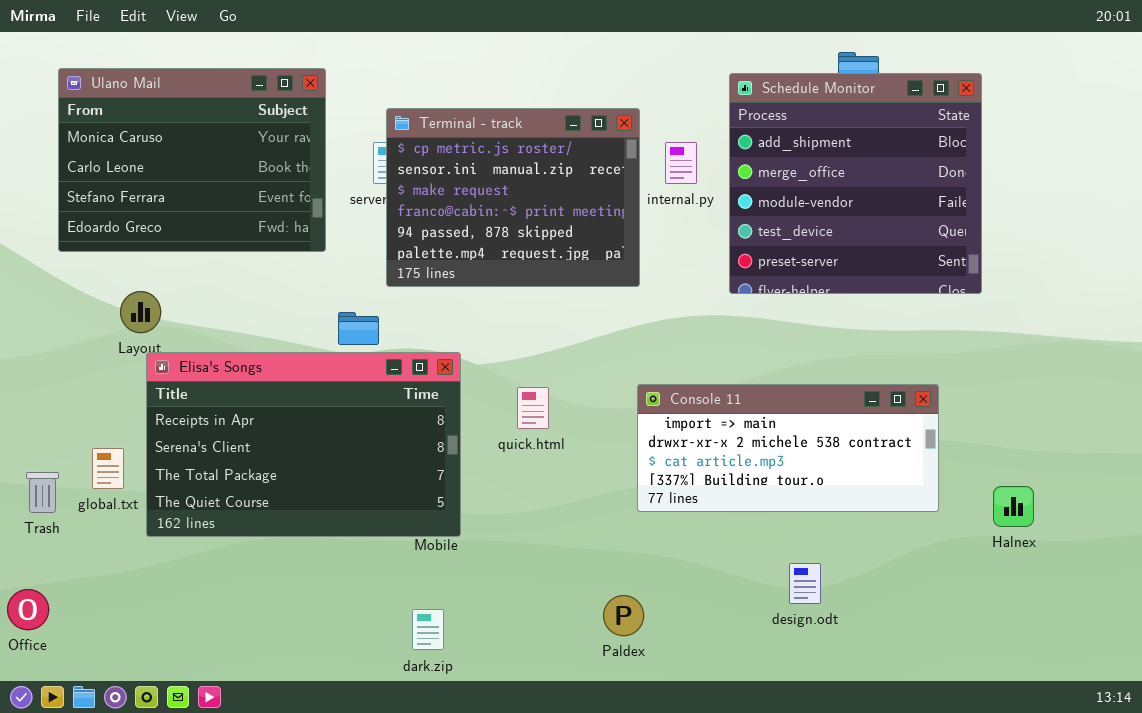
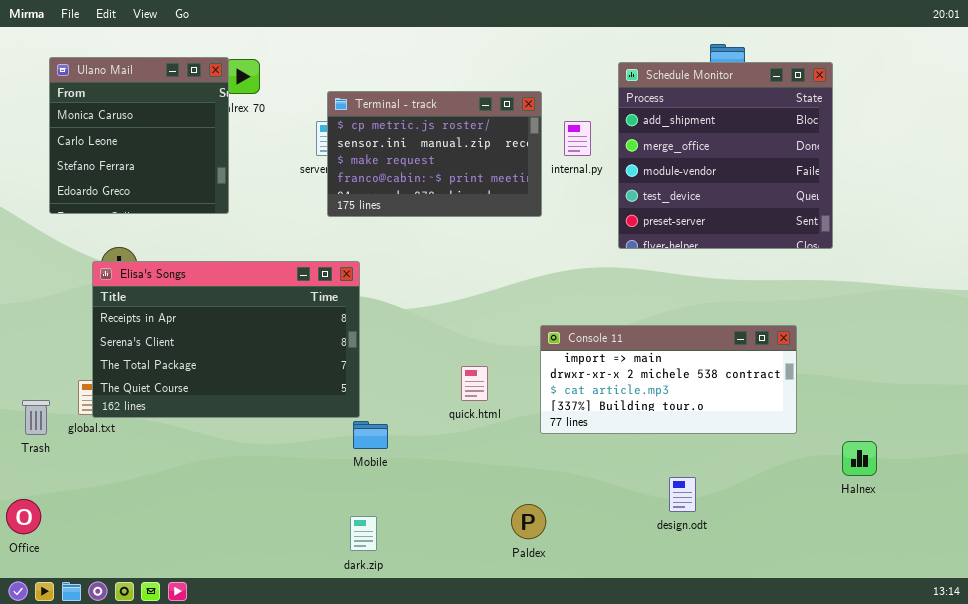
Ulano Mail: [58,68,326,252] -> [49,57,229,214], resized
Terminal - track: [386,108,640,287] -> [327,91,542,217], resized
Elisa's Songs: [146,352,461,537] -> [92,261,360,418], moved
quick.html: [517,387,549,429] -> [461,366,488,401], moved
Halnex: [993,486,1034,527] -> [842,441,877,476], moved

